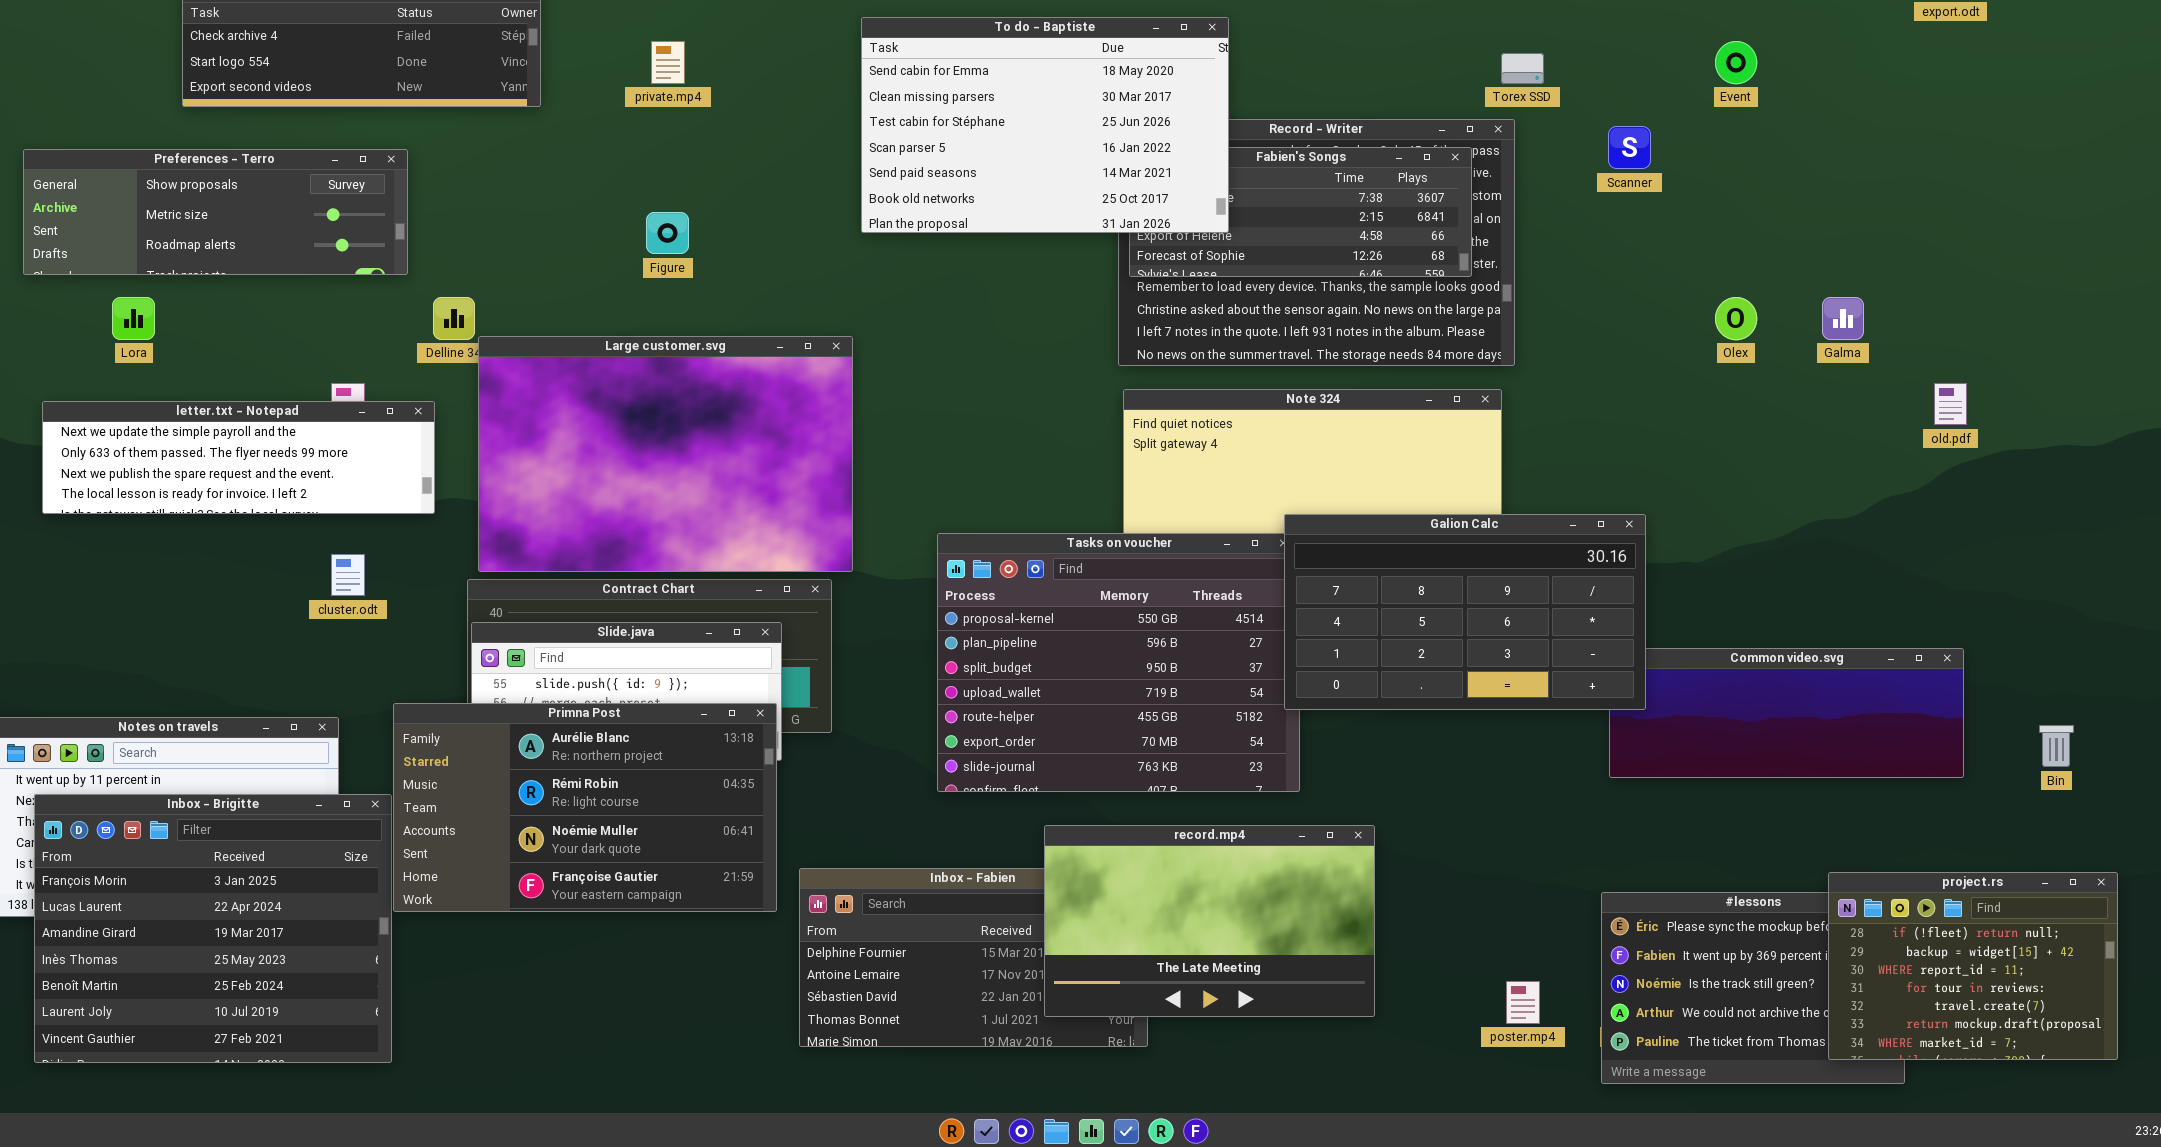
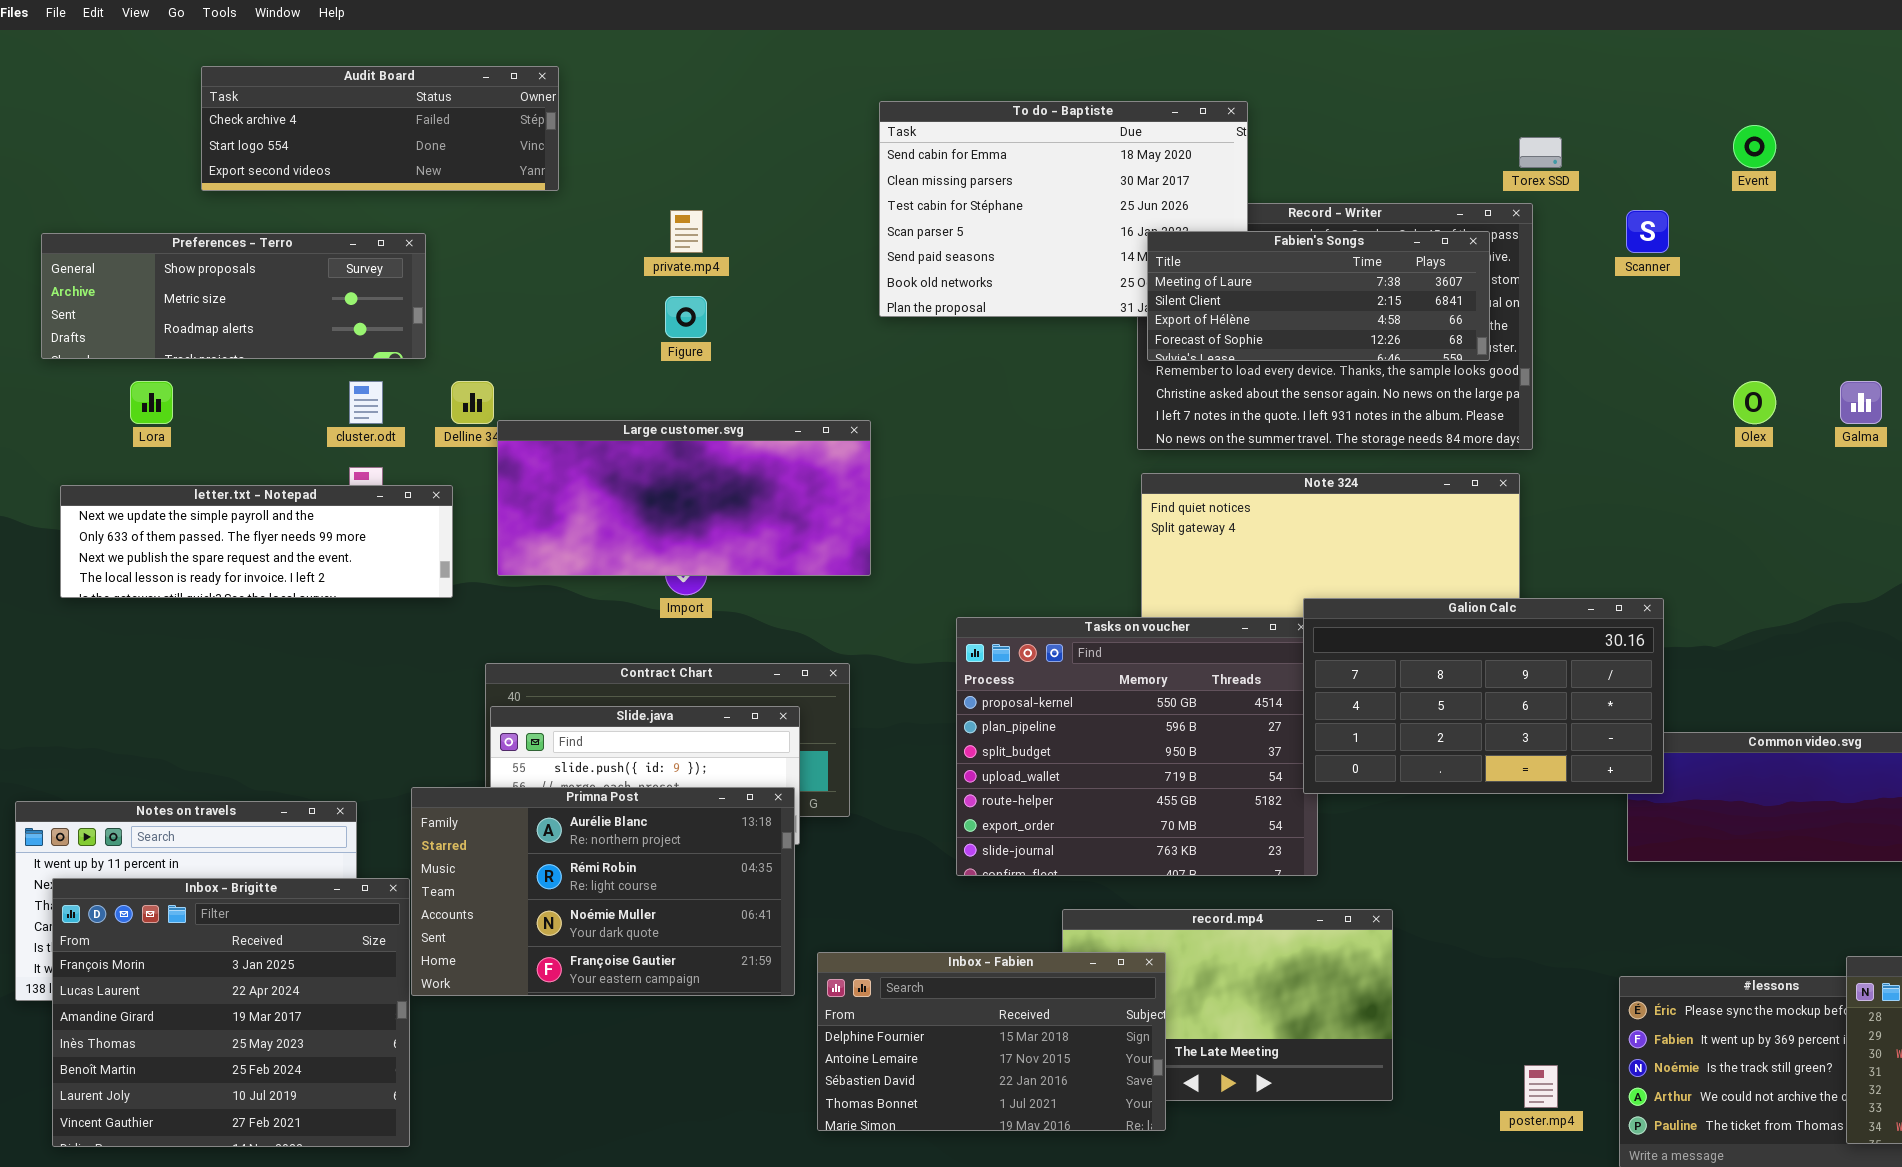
private.mp4: [651,41,685,84] -> [670,210,703,253], moved
Fabien's Songs: [1129,147,1472,277] -> [1147,231,1490,361], raised
Large customer.svg: [478,336,853,572] -> [497,420,871,576], resized
cluster.odt: [331,554,365,596] -> [349,381,383,424], moved
Inbox - Fabien: [799,868,1148,1047] -> [817,952,1166,1131], raised

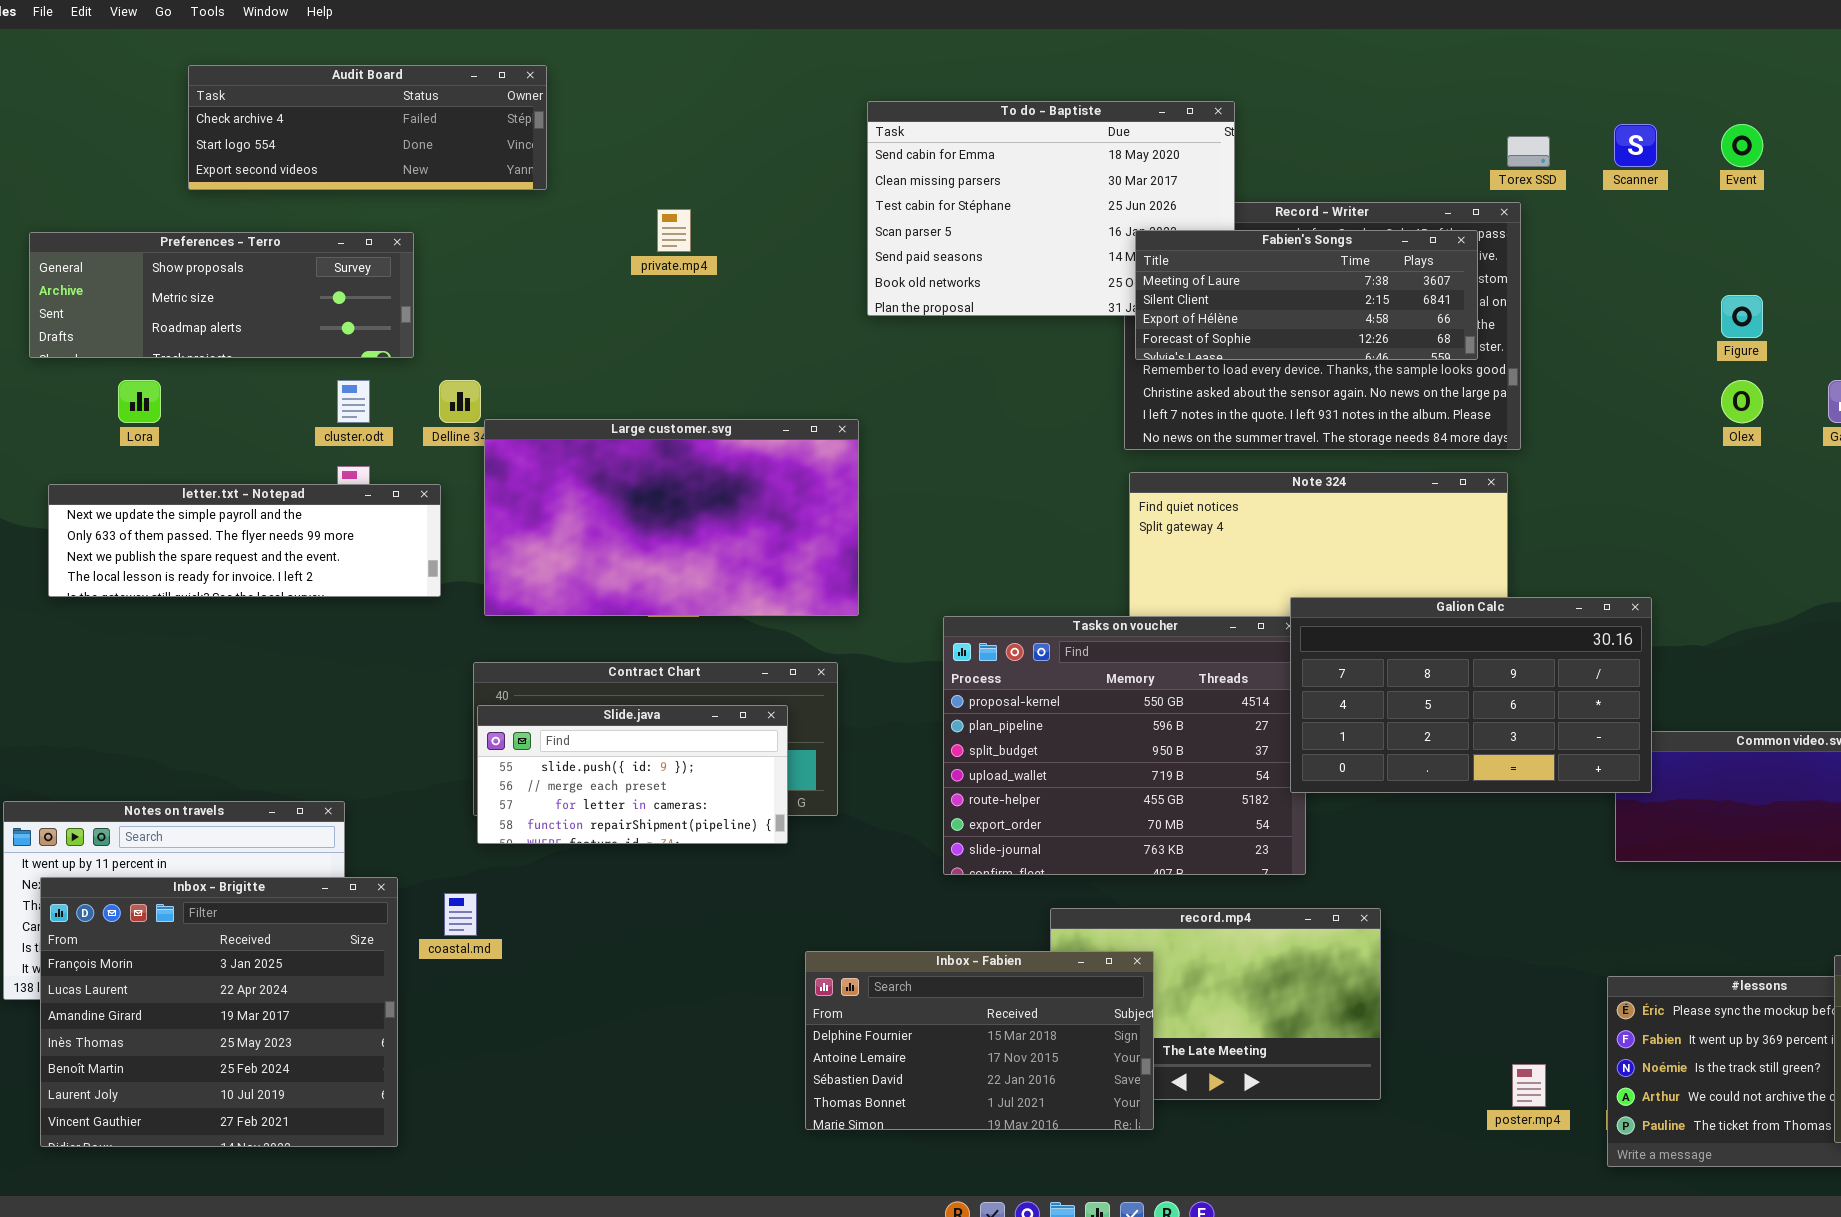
Scanner: [1626,210,1669,253] -> [1614,124,1657,167], moved
Figure: [665,296,707,338] -> [1721,295,1763,338], moved
Large customer.svg: [497,420,871,576] -> [484,419,859,616], resized
Primna Post: [411,787,795,996] -> none, closed

